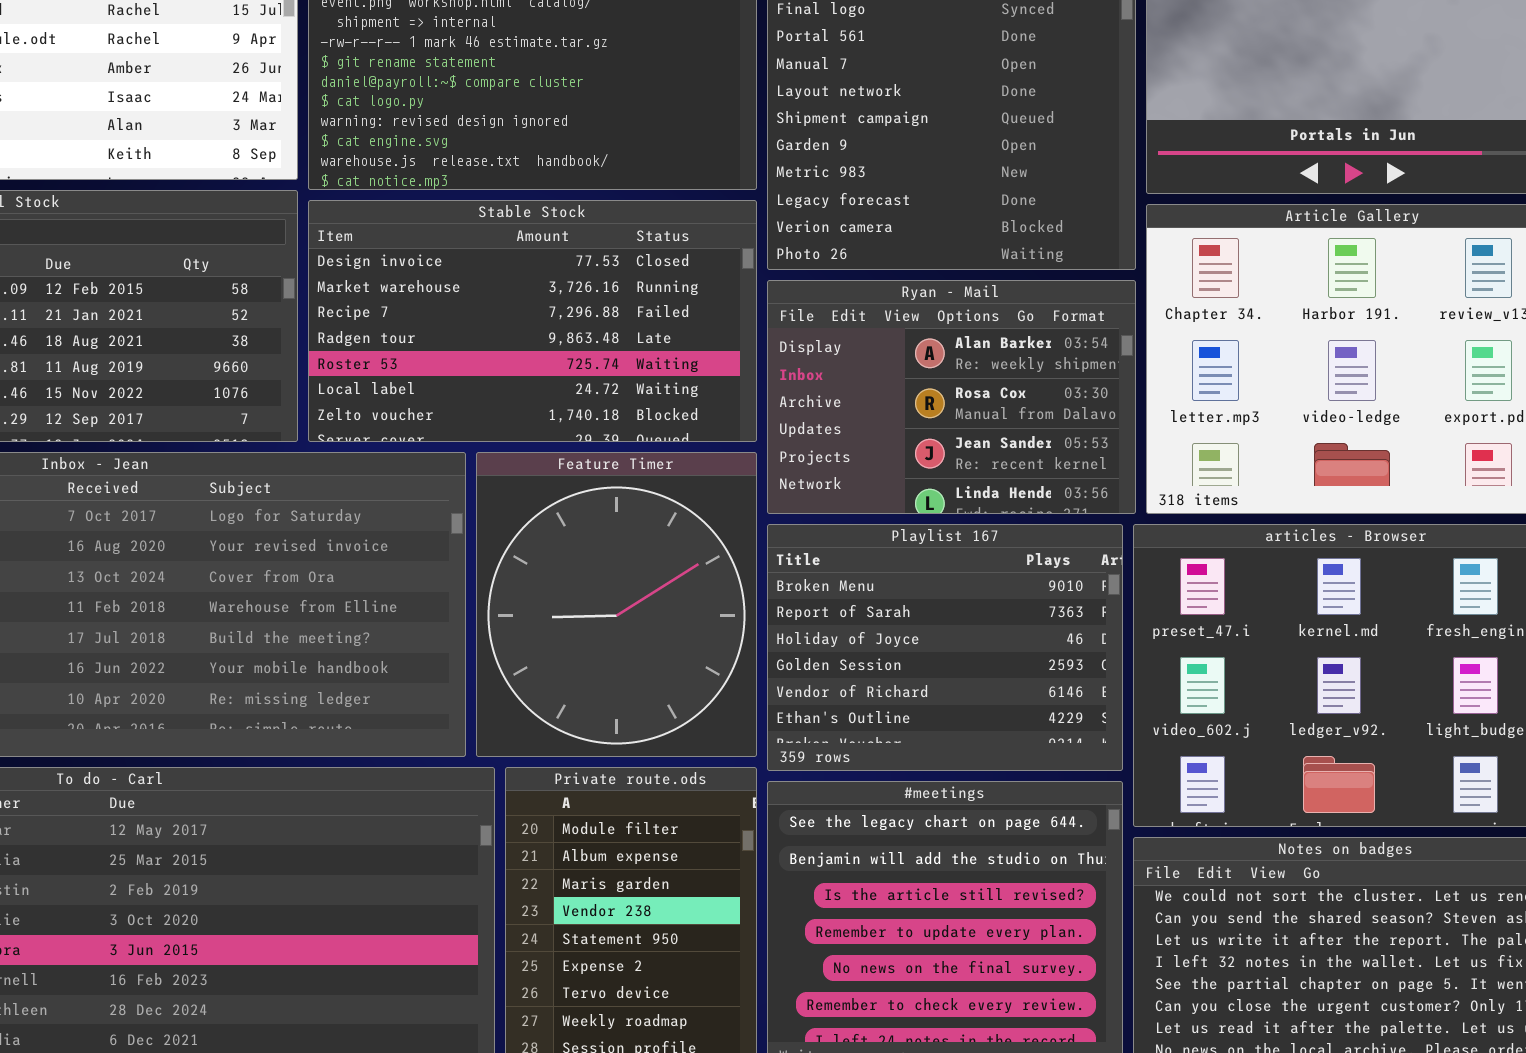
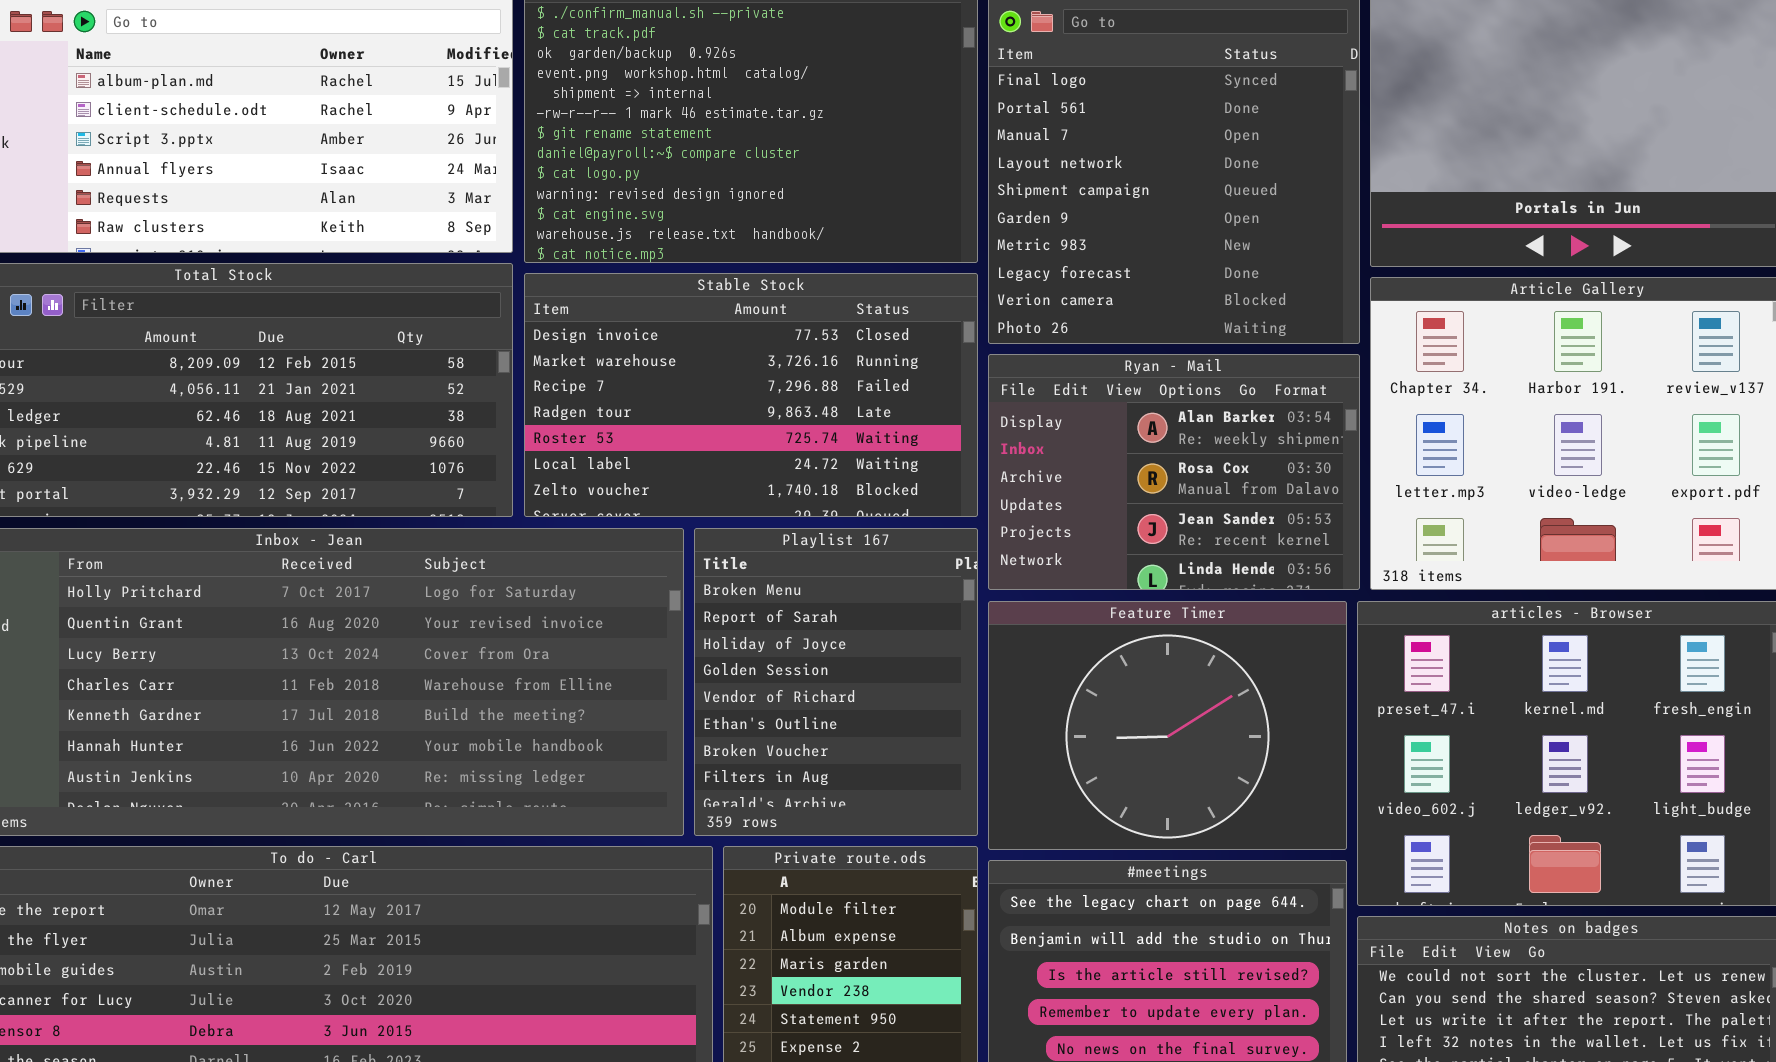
Feature Timer: [476,452,757,757] -> [988,601,1347,850], moved, resized
Playlist 167: [767,524,1123,771] -> [694,528,978,836], moved, resized

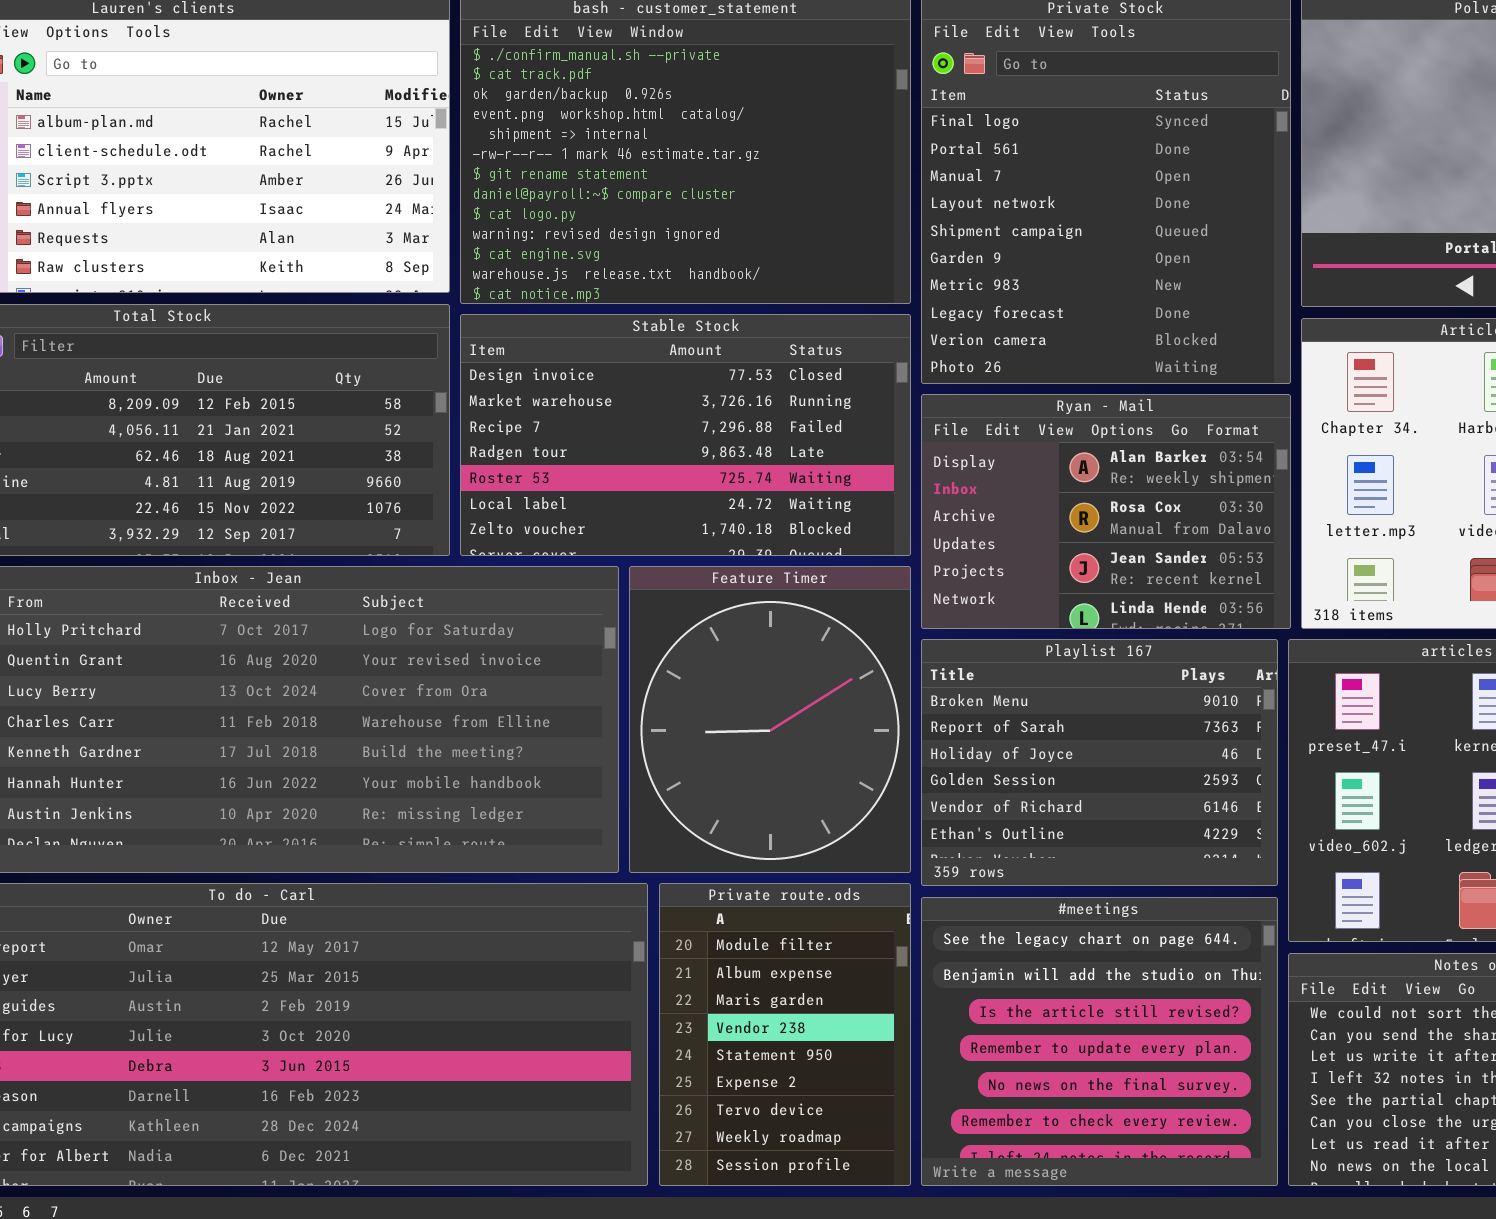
Playlist 167: [694,528,978,836] -> [921,639,1278,886], moved, resized
Feature Timer: [988,601,1347,850] -> [629,566,911,873], moved, resized

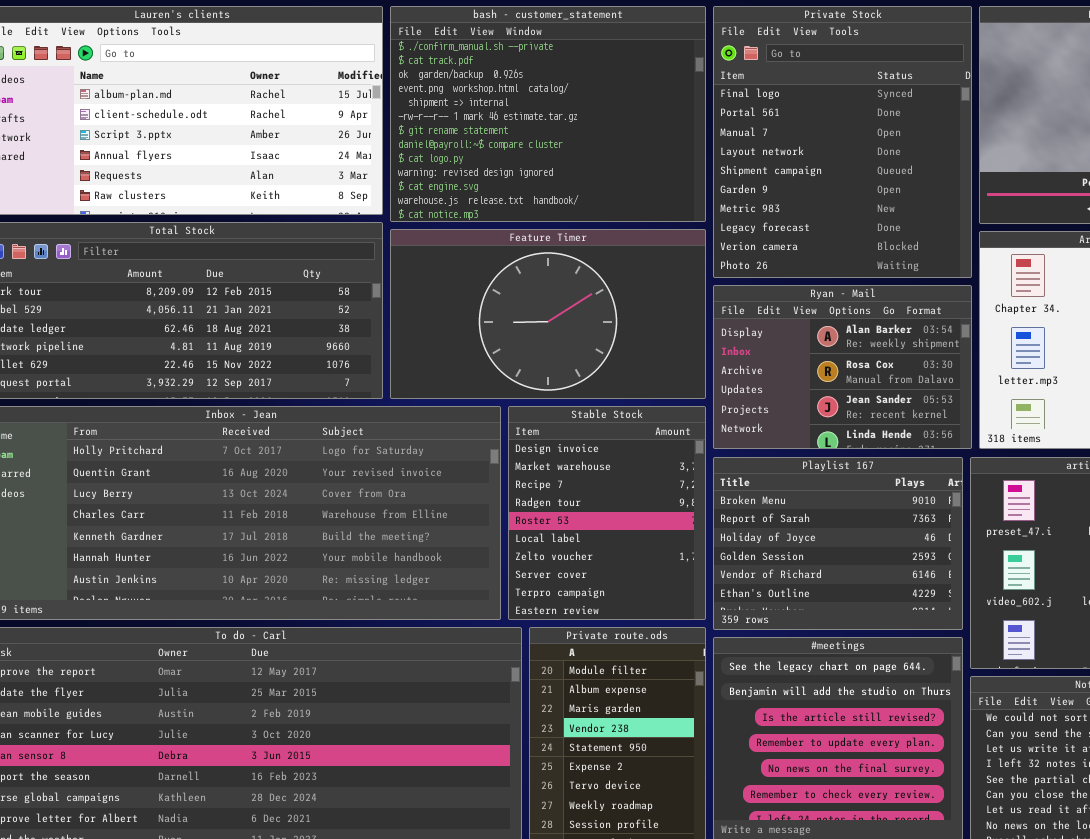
Stable Stock: [460,314,911,556] -> [508,406,706,620], moved, resized
Feature Timer: [629,566,911,873] -> [390,229,706,399], moved, resized

